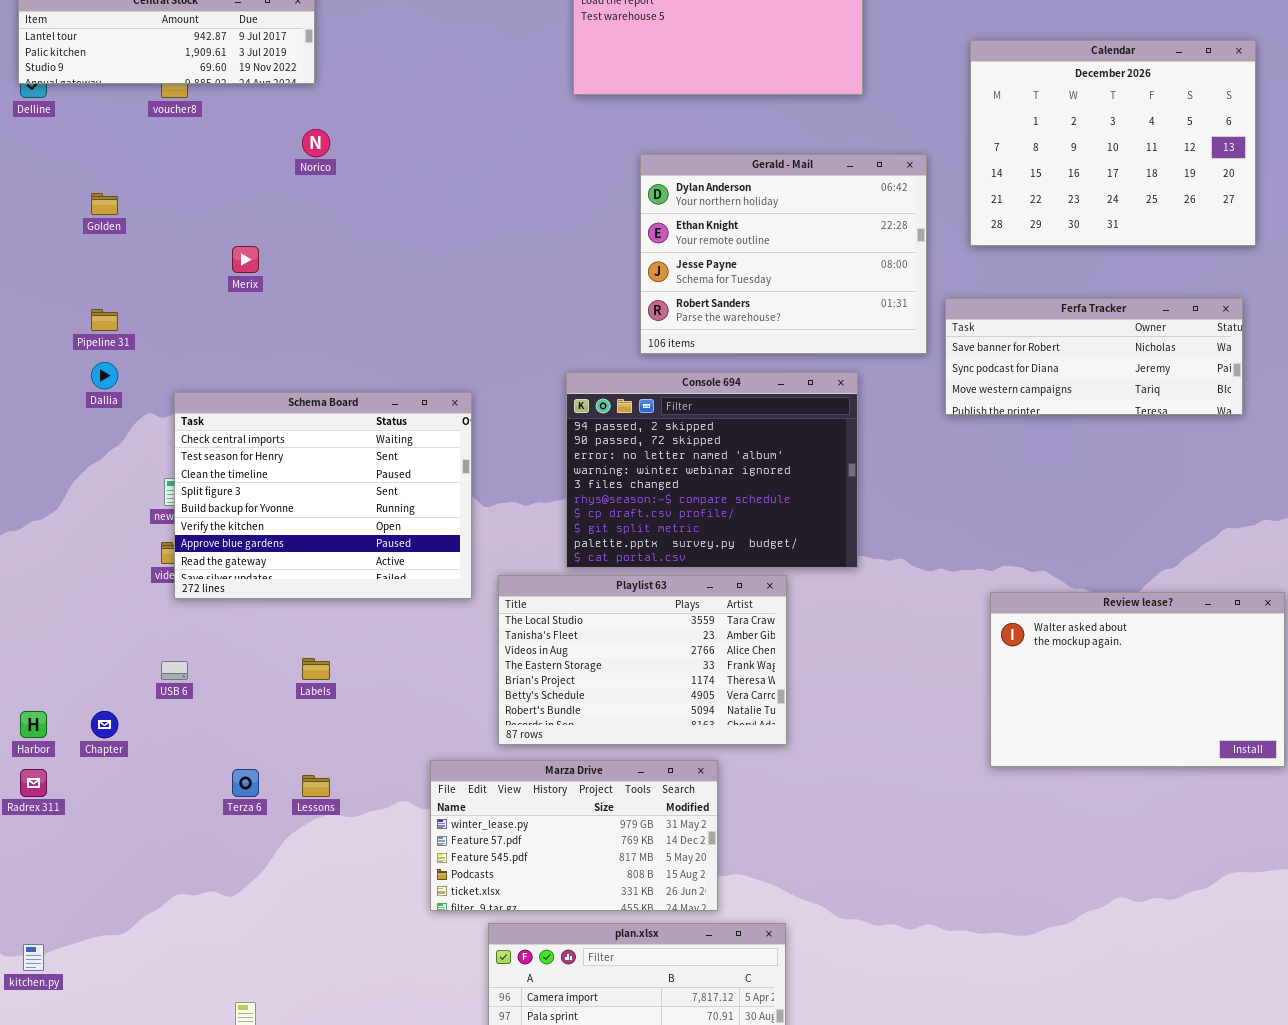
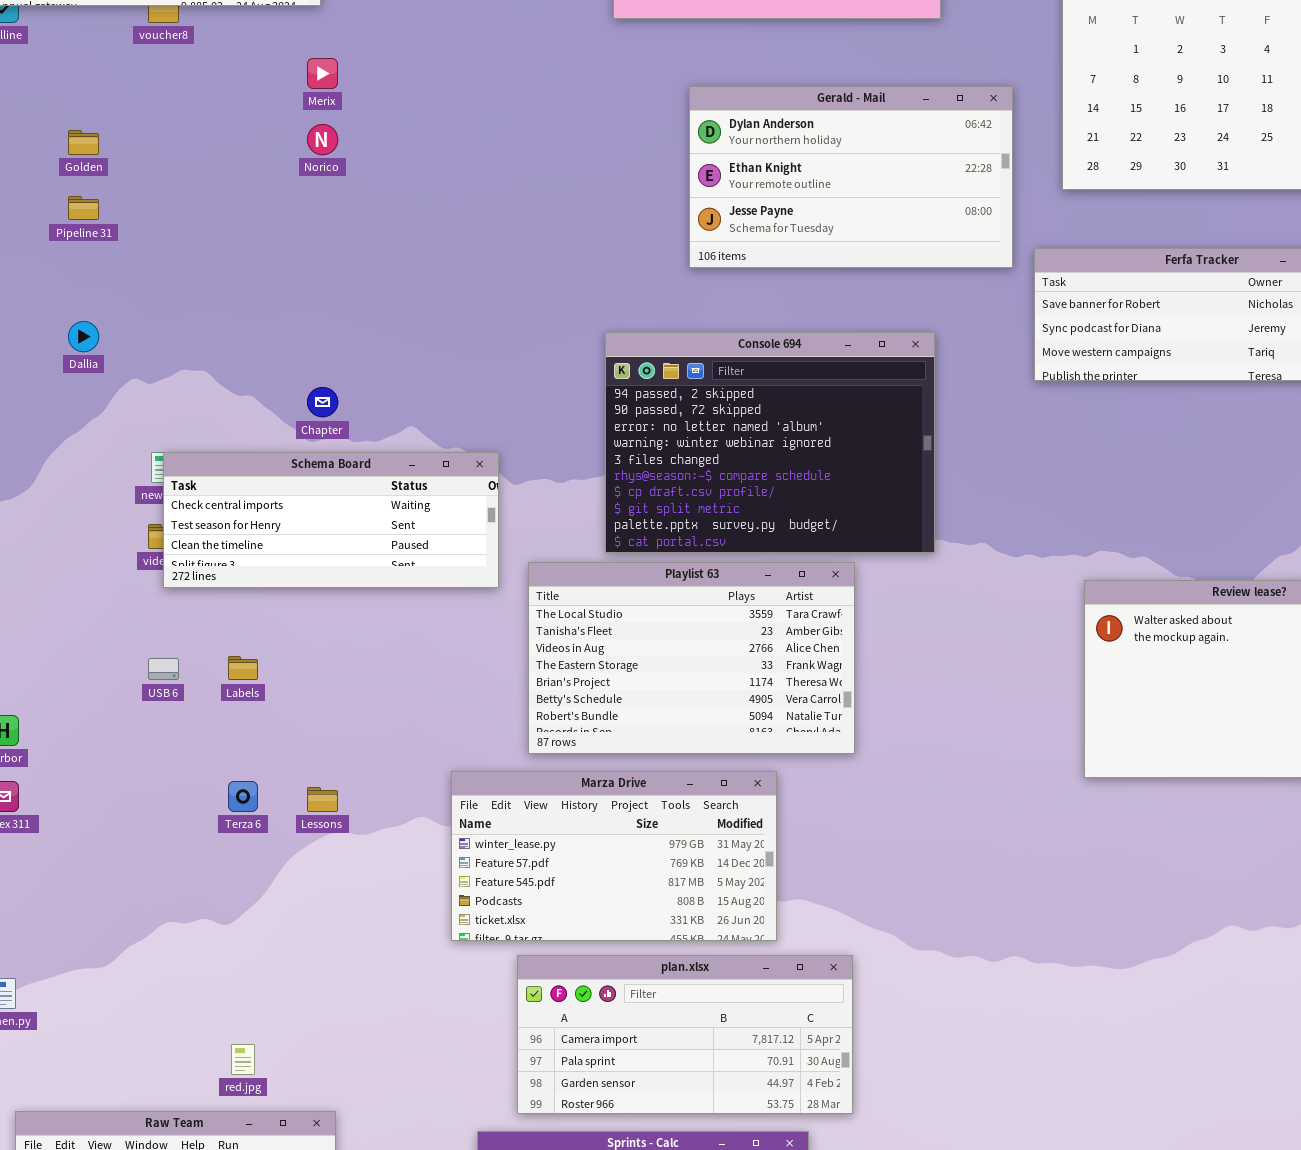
Norico: [302,129,330,157] -> [307,124,338,155], moved
Gerald - Mail: [640,154,927,354] -> [689,86,1013,268], resized
Merix: [232,246,259,273] -> [307,58,338,89], moved
Pipeline 31: [91,309,118,331] -> [68,196,99,220], moved
Schema Board: [174,392,472,599] -> [163,452,499,588], resized
Labels: [302,658,330,680] -> [228,656,258,680], moved
Chapter: [91,711,118,738] -> [307,387,338,417], moved

